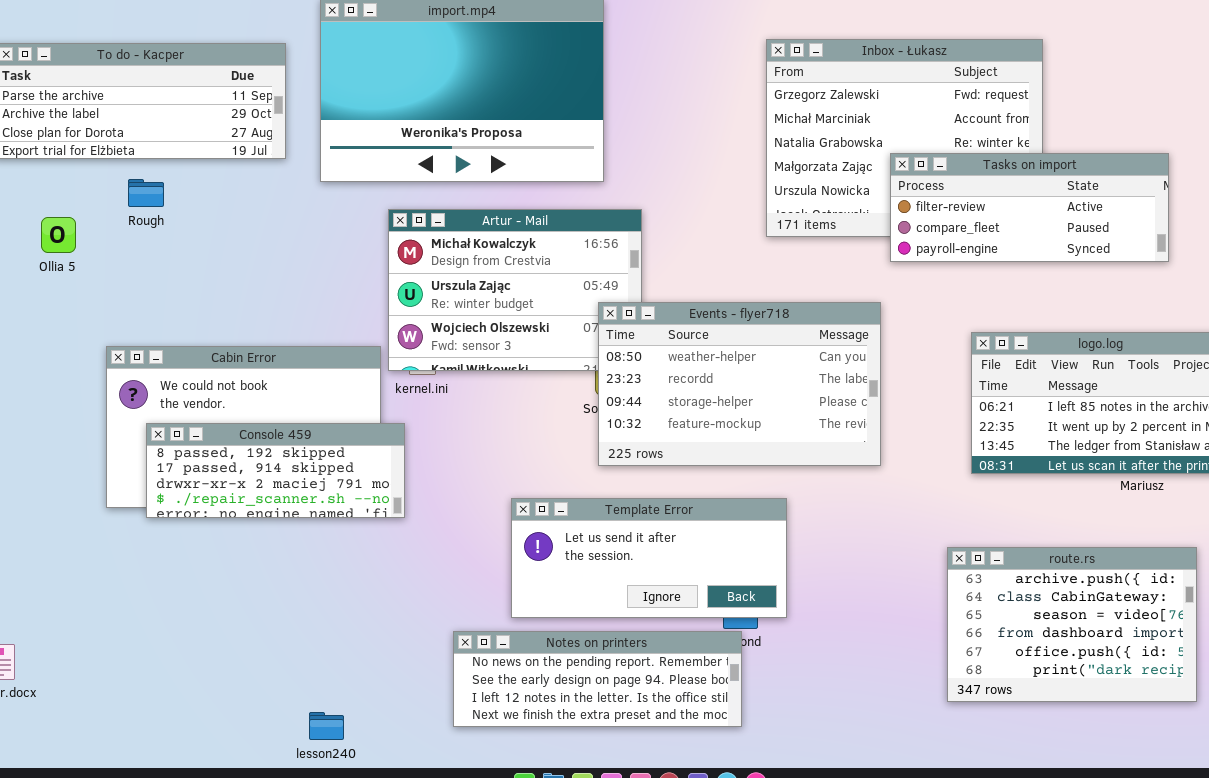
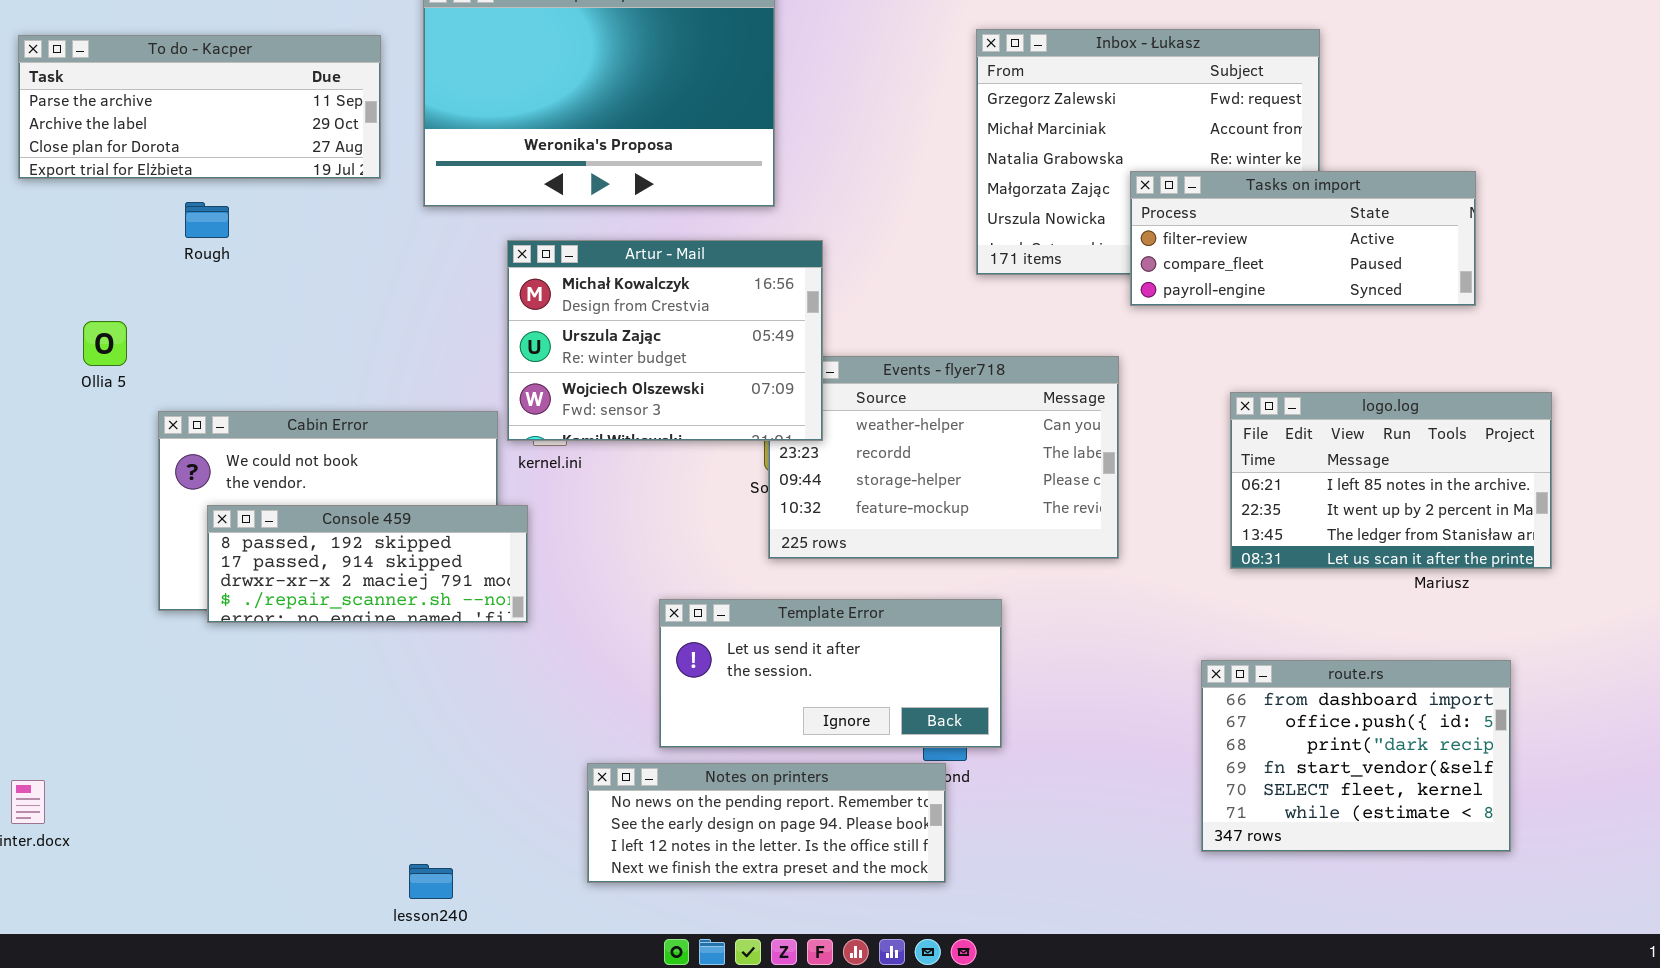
Artur - Mail: [388,209,642,371] -> [507,240,823,441], raised
Ollia 5: [41,217,76,253] -> [83,321,127,366], moved
route.rs: [947,547,1197,702] -> [1201,660,1511,852], scrolled down 3 rows

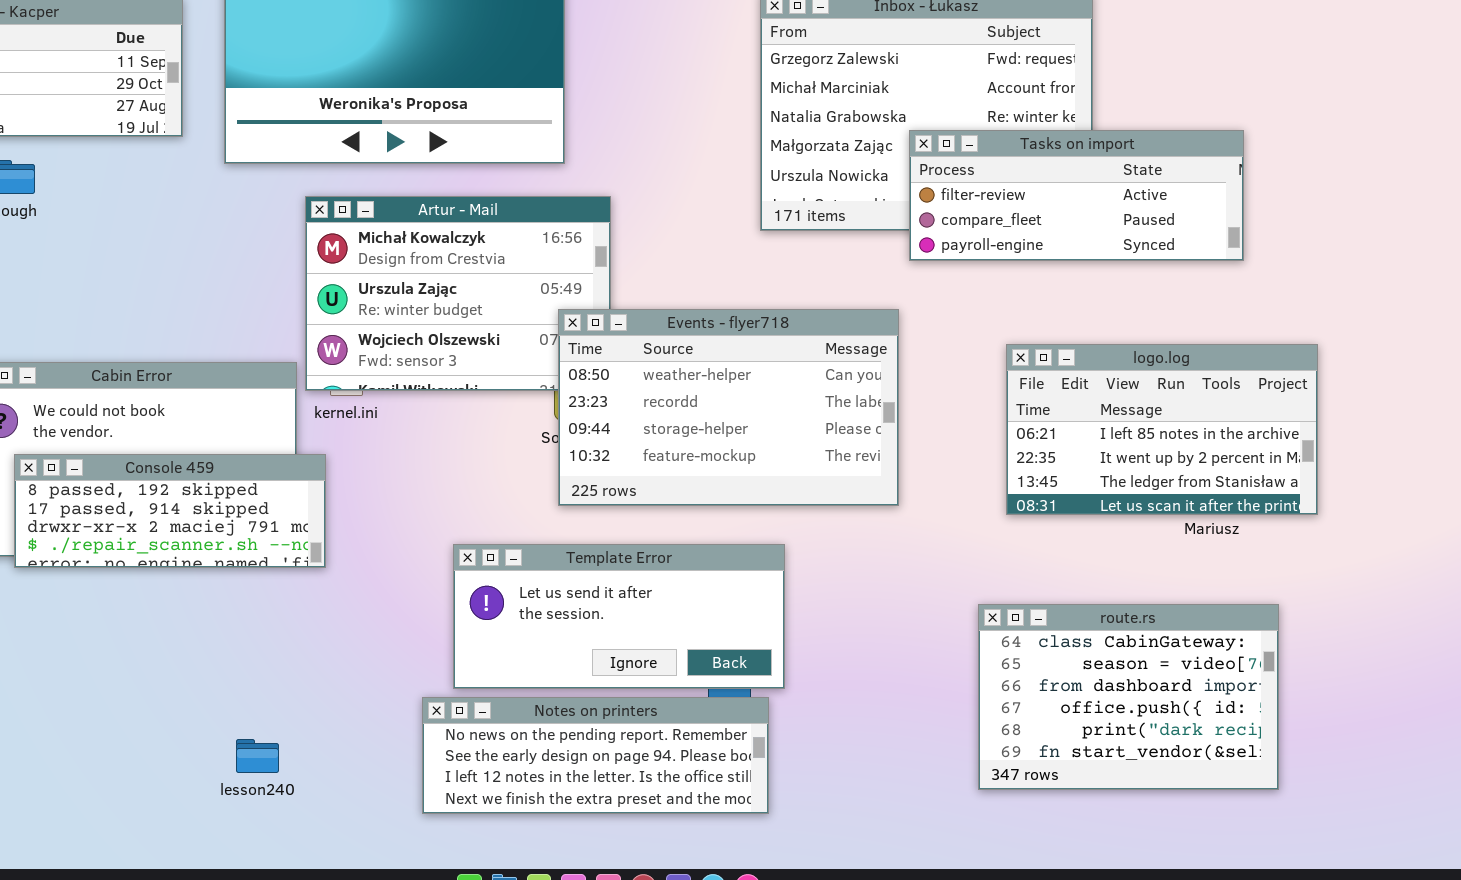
Events - flyer718: [768,356,1119,559] -> [558,309,899,506], raised
route.rs: [1201,660,1511,852] -> [978,604,1279,790], scrolled up 2 rows
Notes on printers: [587,763,946,883] -> [422,697,769,814], moved
lesson240: [409,864,453,899] -> [236,739,279,773], moved

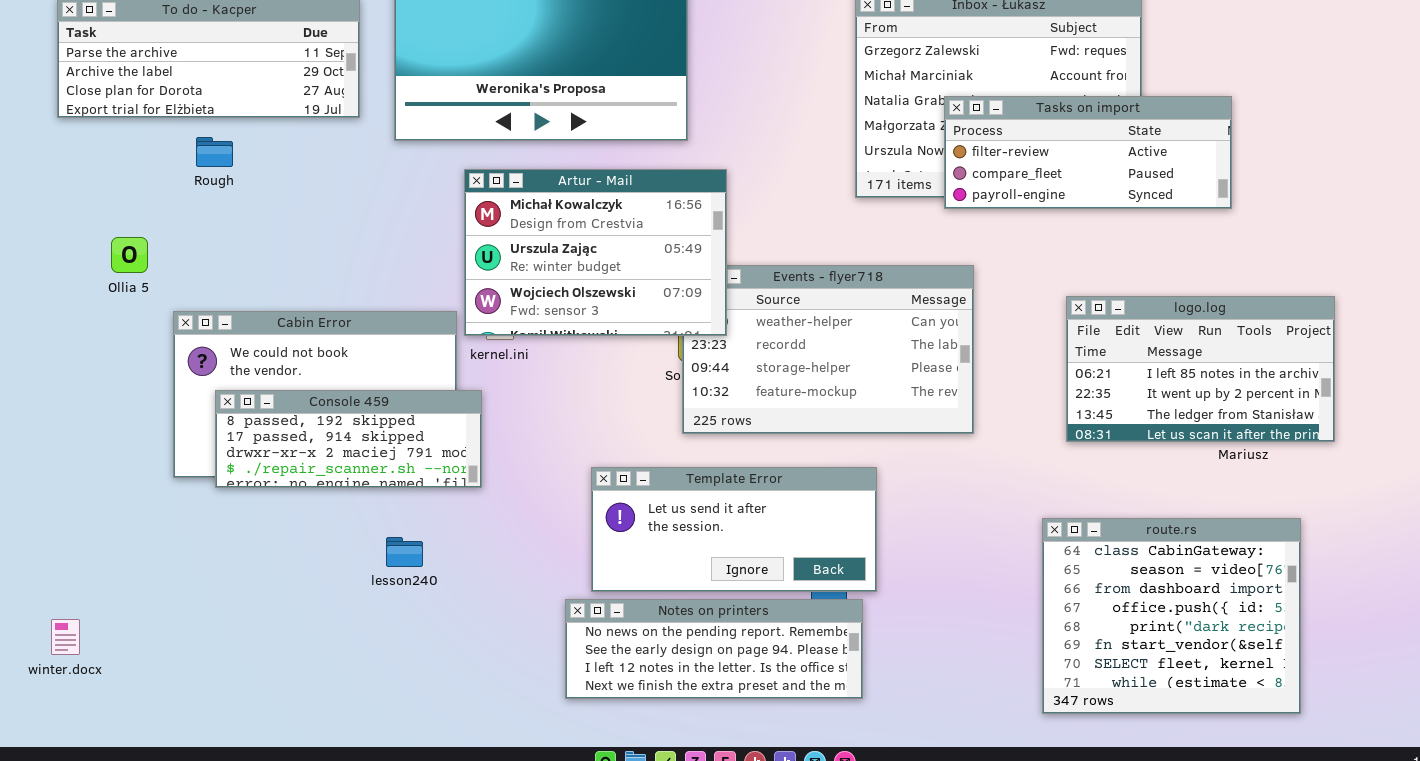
Tasks on import: [909,130,1244,261] -> [944,96,1232,209], moved
Artur - Mail: [305,196,611,391] -> [464,169,727,336], raised
route.rs: [978,604,1279,790] -> [1042,518,1301,714], resized
lesson240: [236,739,279,773] -> [386,537,423,567], moved

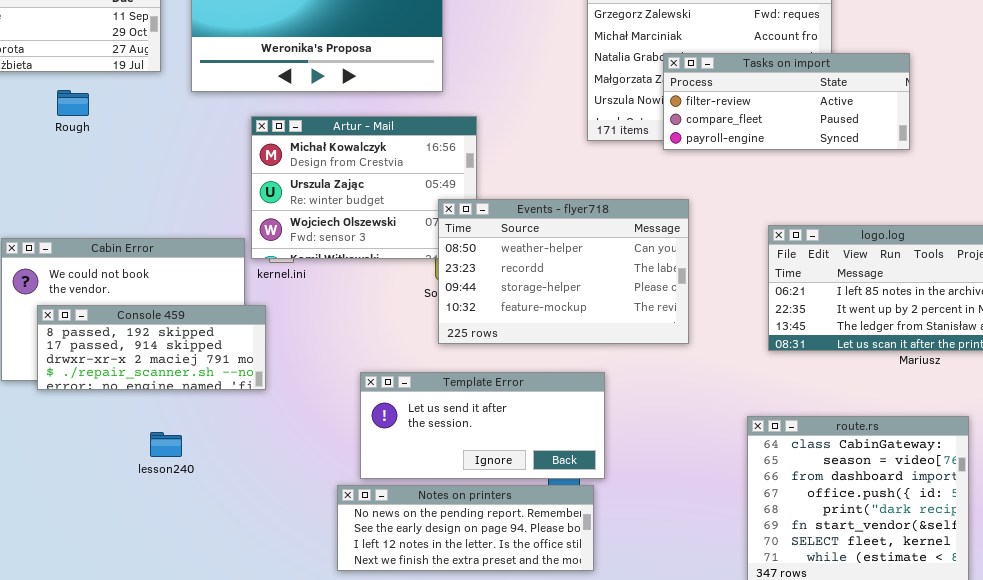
Rough: [196,137,233,167] -> [57,90,89,116], moved
Events - flyer718: [682,265,974,434] -> [438,199,689,344], raised
lesson240: [386,537,423,567] -> [150,432,182,457], moved

